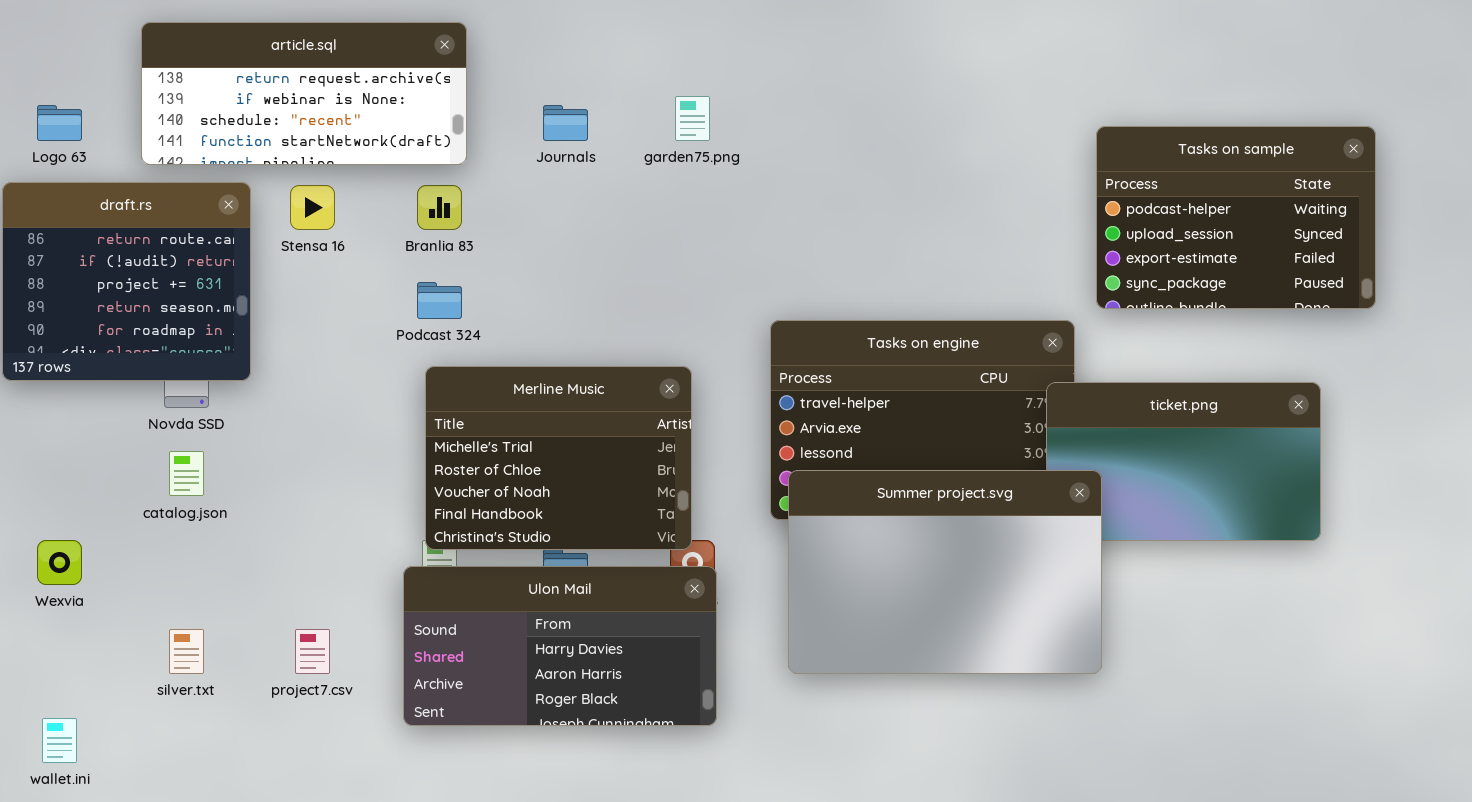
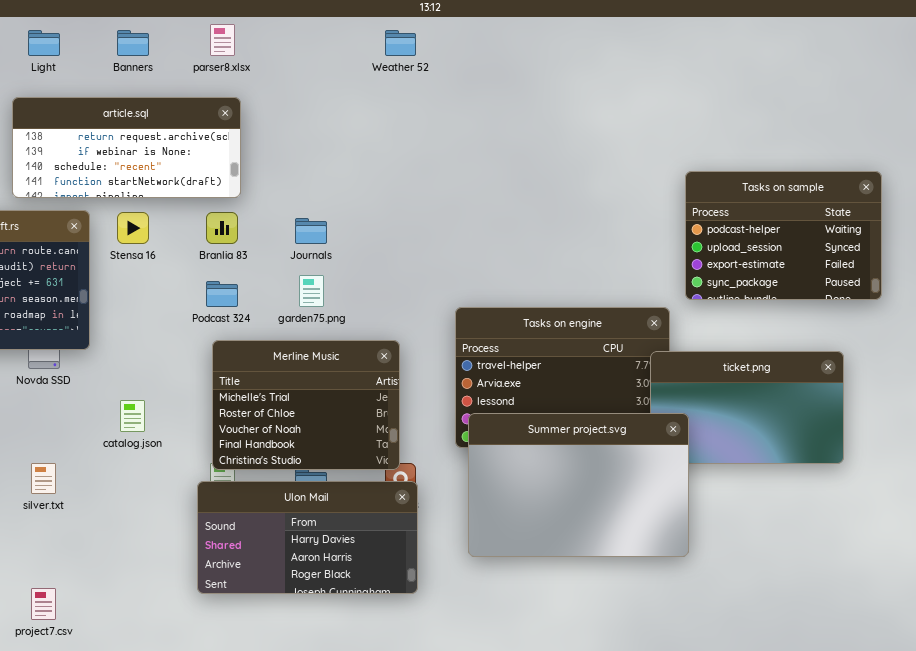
garden75.png: [675,96,710,141] -> [299,275,324,307], moved
Journals: [543,105,588,141] -> [295,218,327,244], moved
catalog.json: [169,451,204,496] -> [120,400,145,432], moved
silver.txt: [169,629,204,674] -> [31,463,56,494], moved
project7.csv: [295,629,330,674] -> [31,588,56,620], moved

